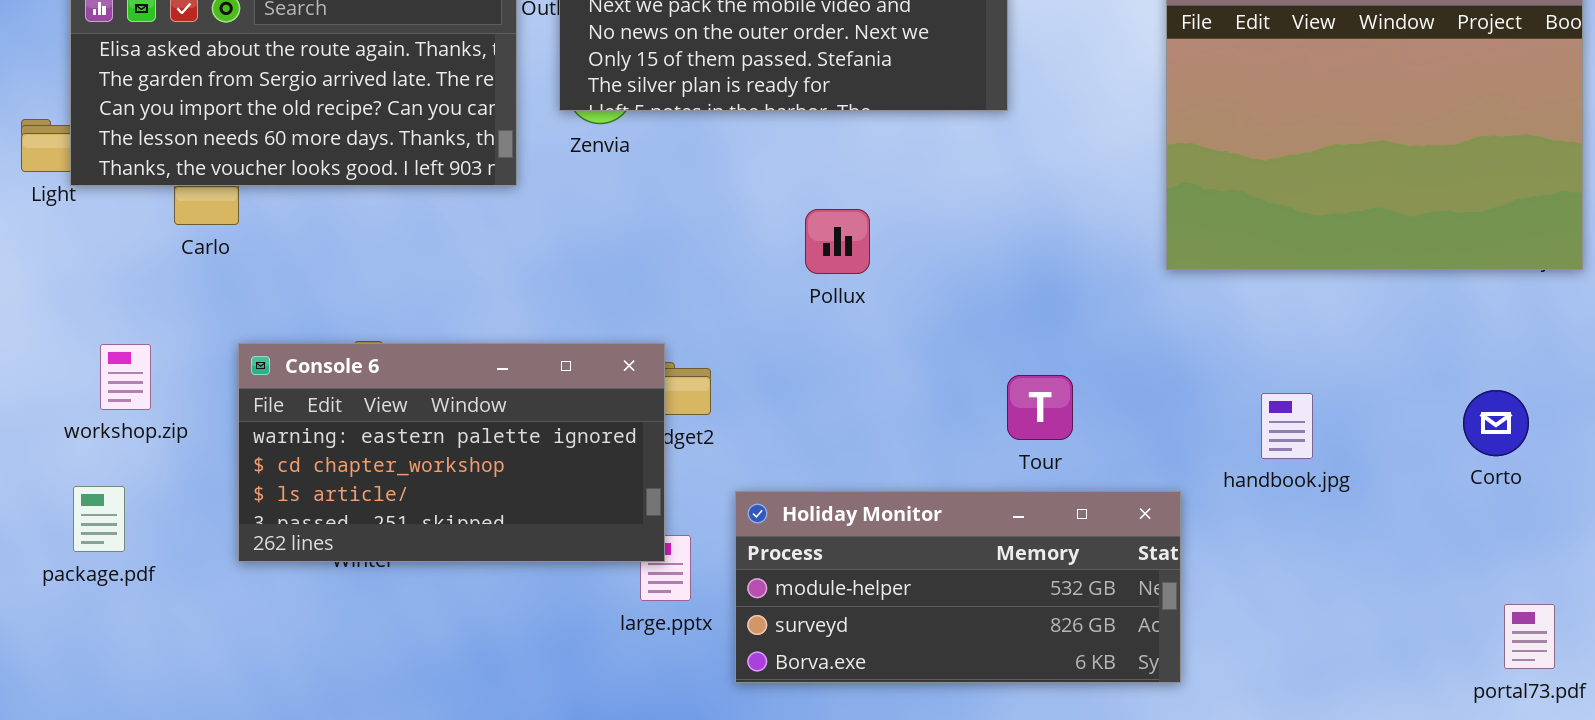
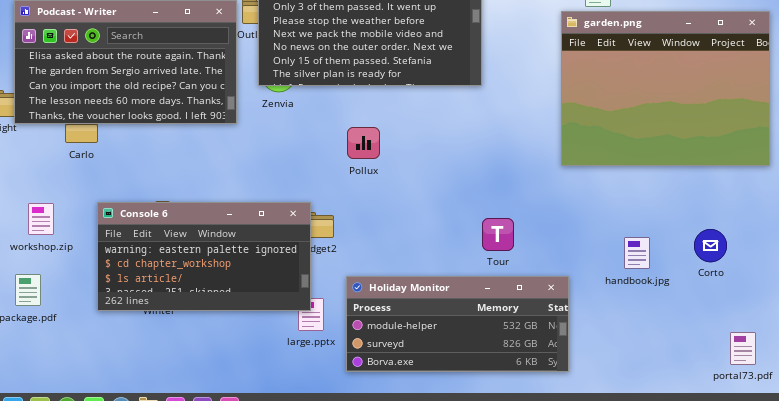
Pollux: [805,209,870,274] -> [347,127,380,159], moved
Corto: [1463,390,1529,456] -> [694,229,727,262], moved
handbook.jpg: [1261,393,1313,459] -> [624,237,650,269], moved

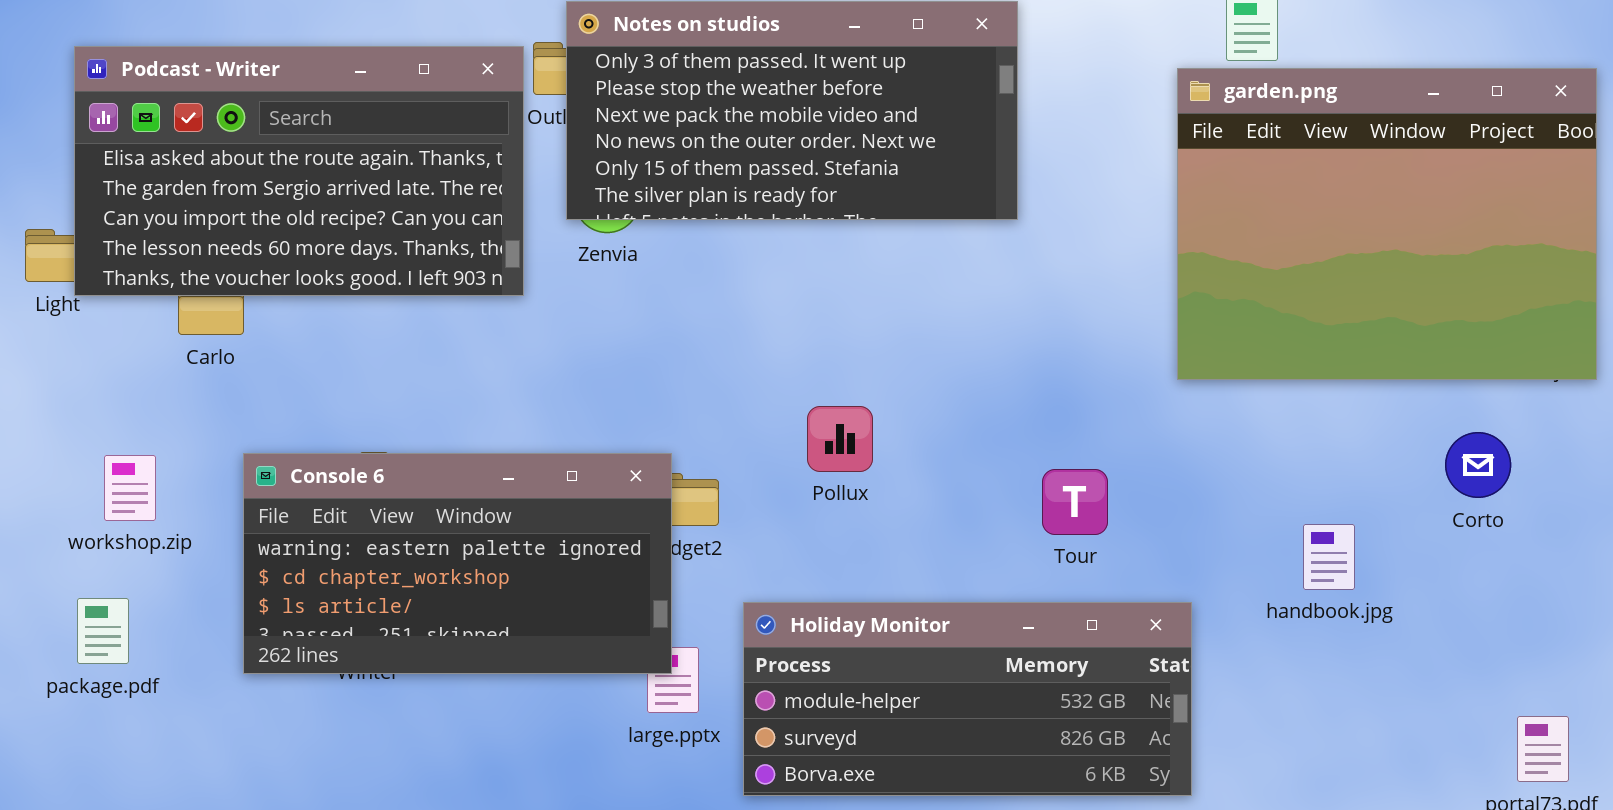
Pollux: [347,127,380,159] -> [807,406,873,472], moved
Tour: [482,218,514,251] -> [1042,469,1108,535], moved
Corto: [694,229,727,262] -> [1445,432,1511,498], moved

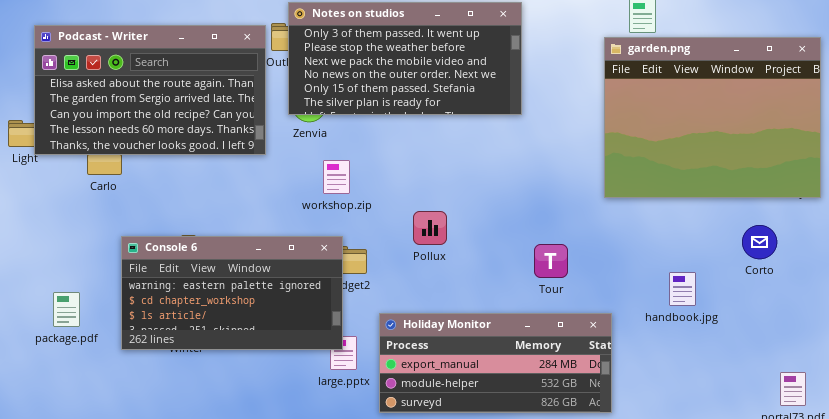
workshop.zip: [104,455,156,521] -> [323,160,350,194], moved
package.pdf: [77,598,129,664] -> [53,292,80,327], moved
Holiday Monitor: [743,602,1192,796] -> [379,313,612,413], scrolled up 1 row

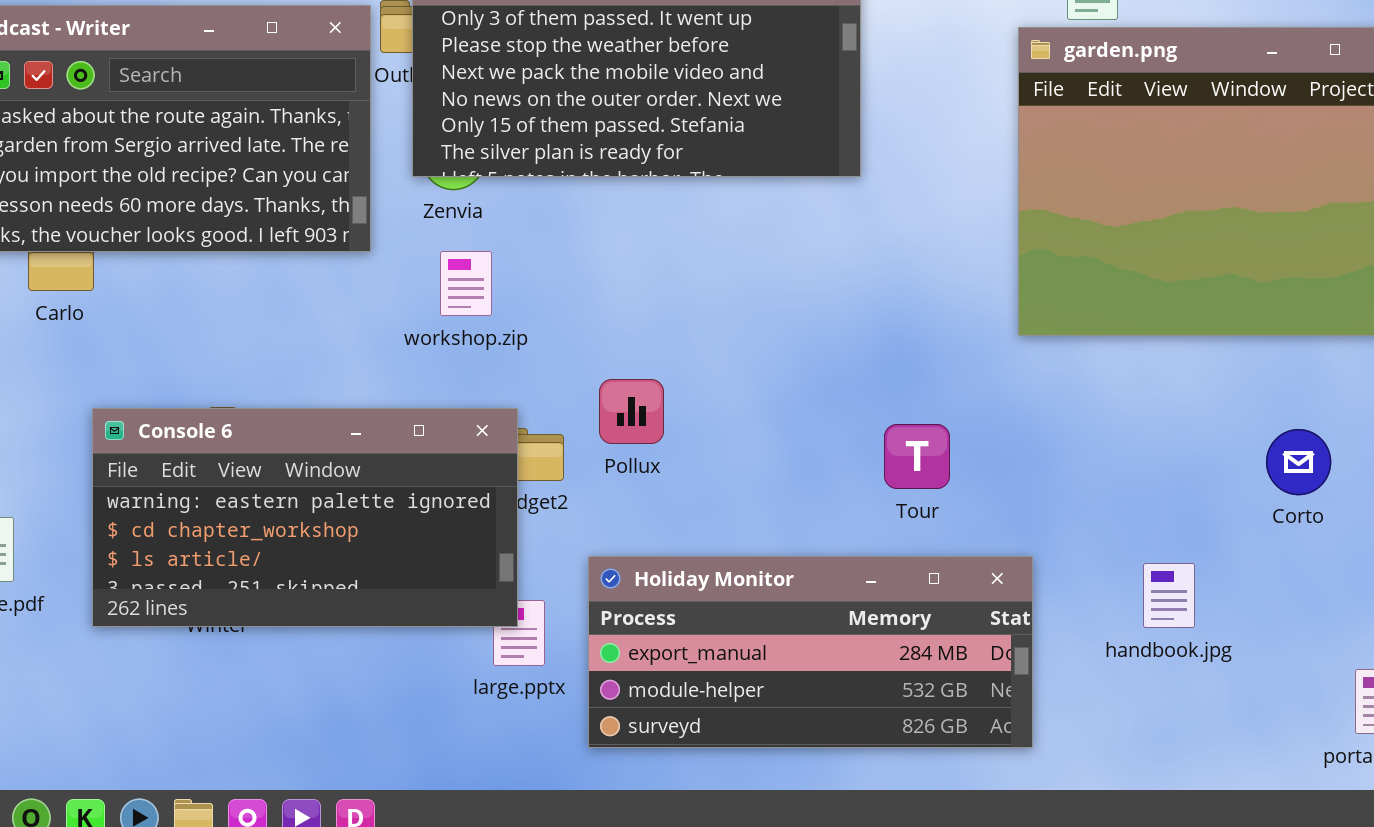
workshop.zip: [323,160,350,194] -> [440,251,492,316], moved
Pollux: [413,211,447,245] -> [599,379,664,444], moved
Corto: [742,225,777,259] -> [1266,429,1331,495], moved
handbook.jpg: [669,272,696,306] -> [1143,563,1195,628], moved

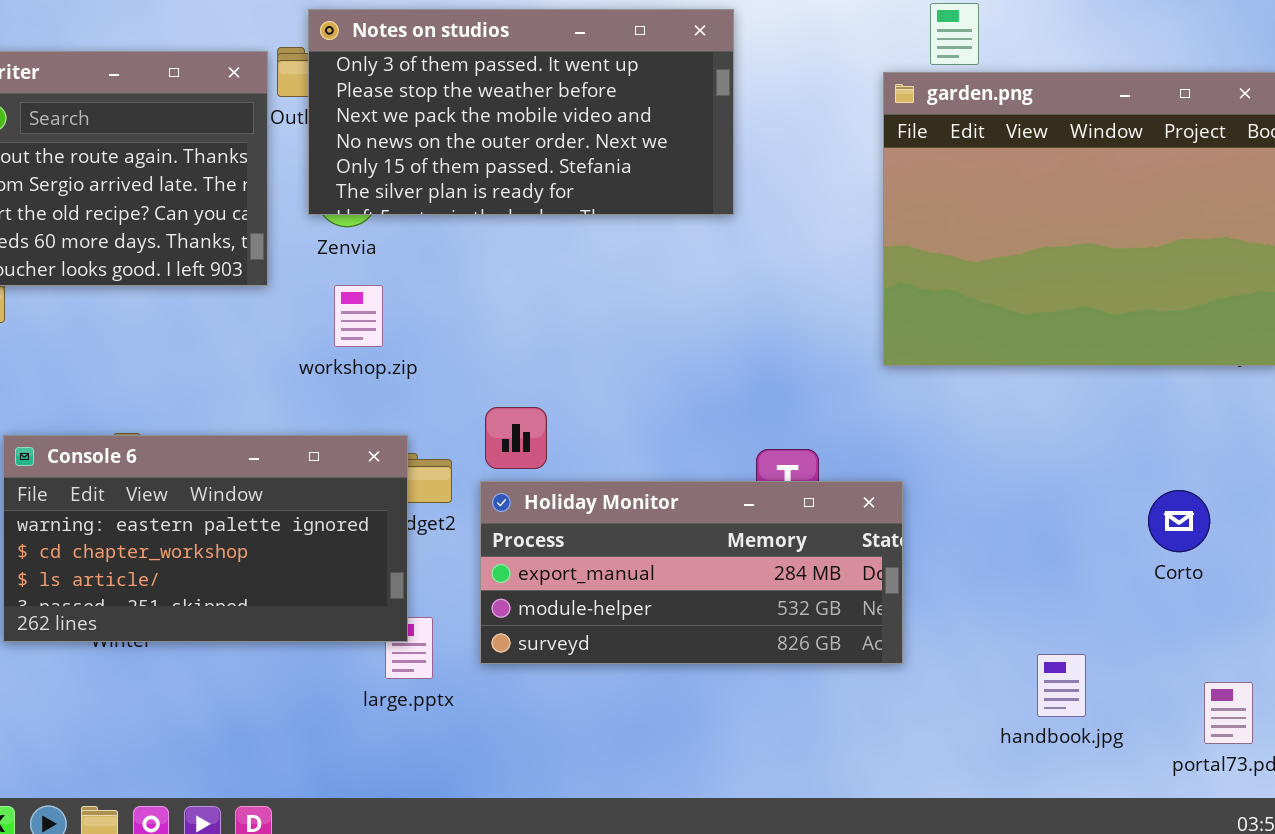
Corto: [1266,429,1331,495] -> [1148,490,1210,552], moved
Holiday Monitor: [588,556,1033,748] -> [480,481,903,664], moved
handbook.jpg: [1143,563,1195,628] -> [1037,654,1086,717], moved

